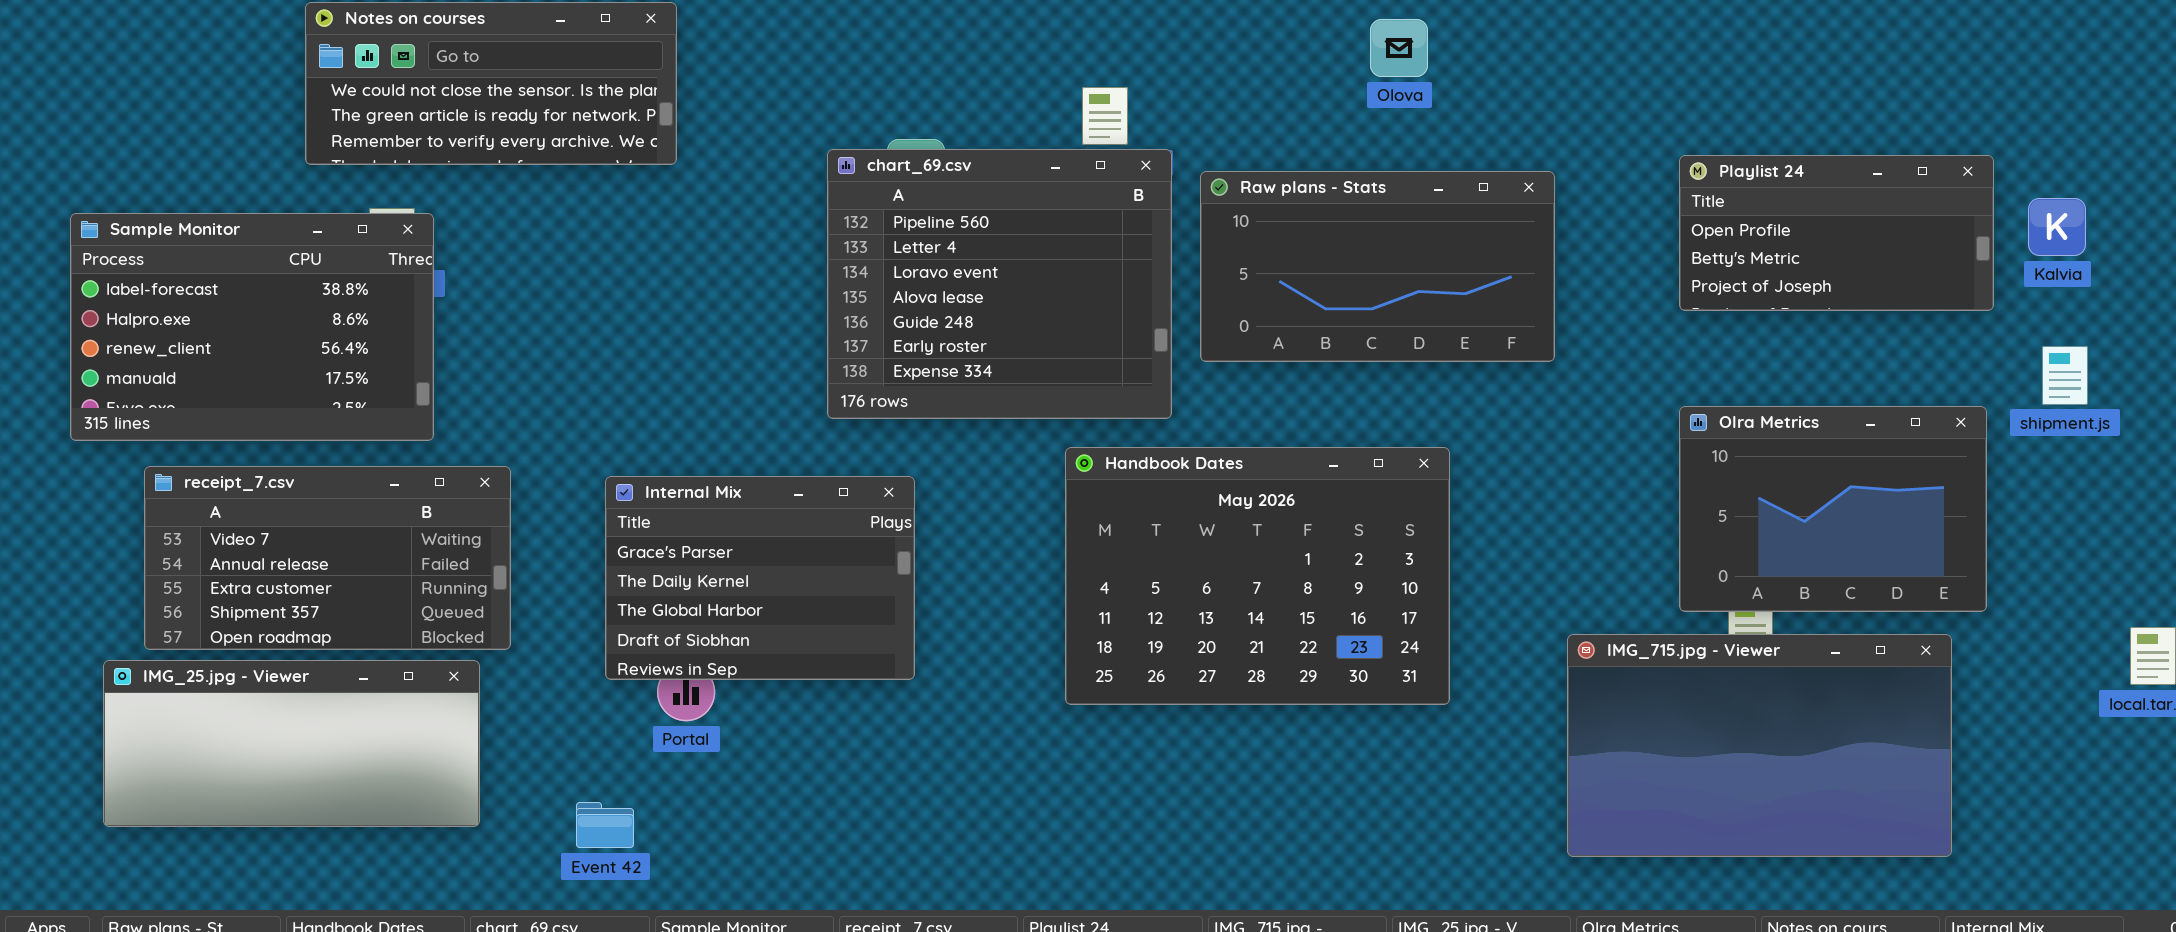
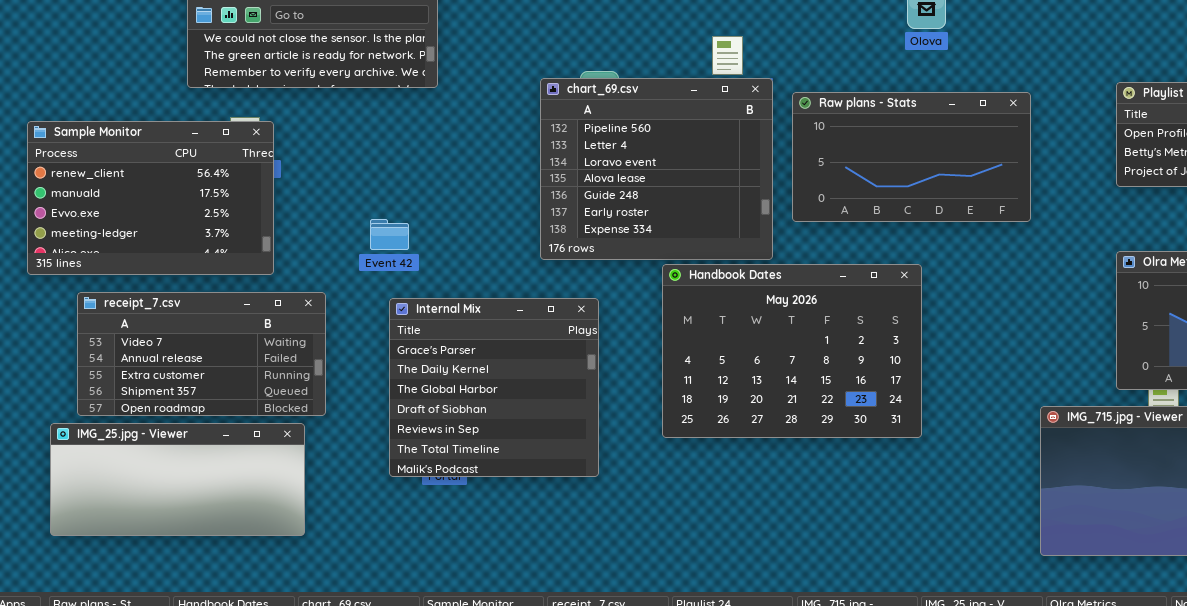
Sample Monitor: [70,213,434,441] -> [27,121,274,275], scrolled down 2 rows
Handbook Dates: [1065,447,1450,705] -> [662,264,922,438], moved
Internal Mix: [605,476,915,680] -> [389,298,599,477], resized
Event 42: [576,802,634,848] -> [370,219,409,250], moved

